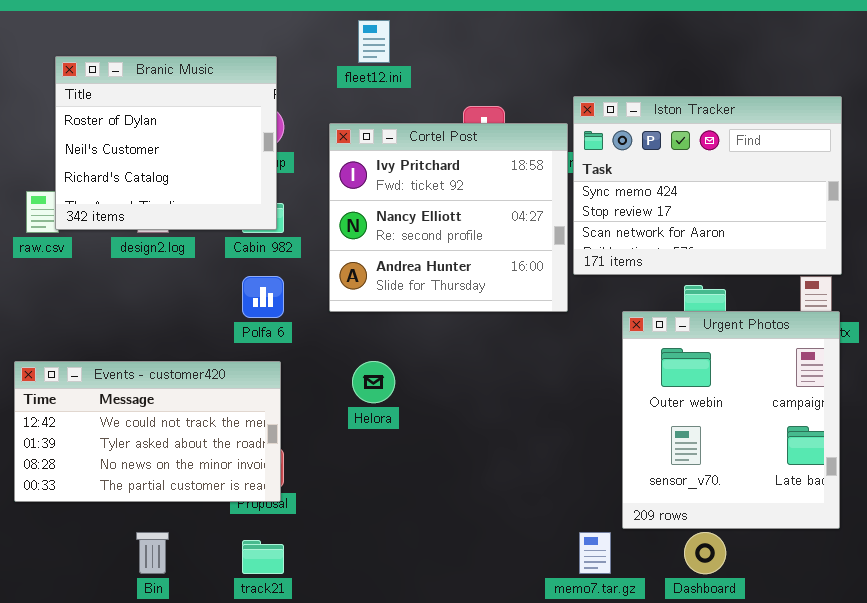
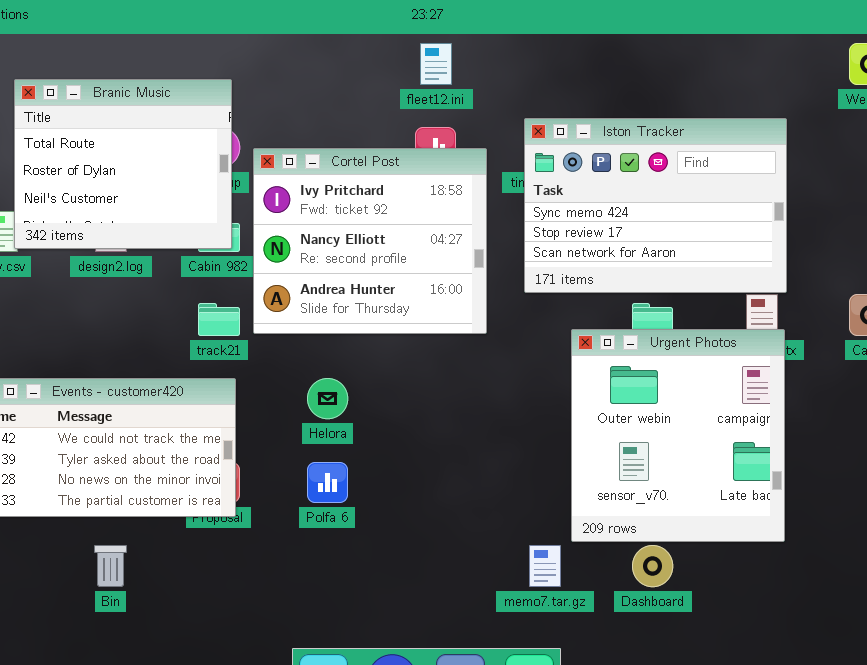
fleet12.ini: [358,20,390,63] -> [420,43,452,85], moved
Branic Music: [55,56,277,230] -> [14,79,232,249], scrolled up 1 row
Cortel Post: [329,123,568,312] -> [253,148,487,334], moved
Polfa 6: [242,276,284,318] -> [307,462,348,503], moved
track21: [242,540,284,574] -> [198,303,240,336], moved

